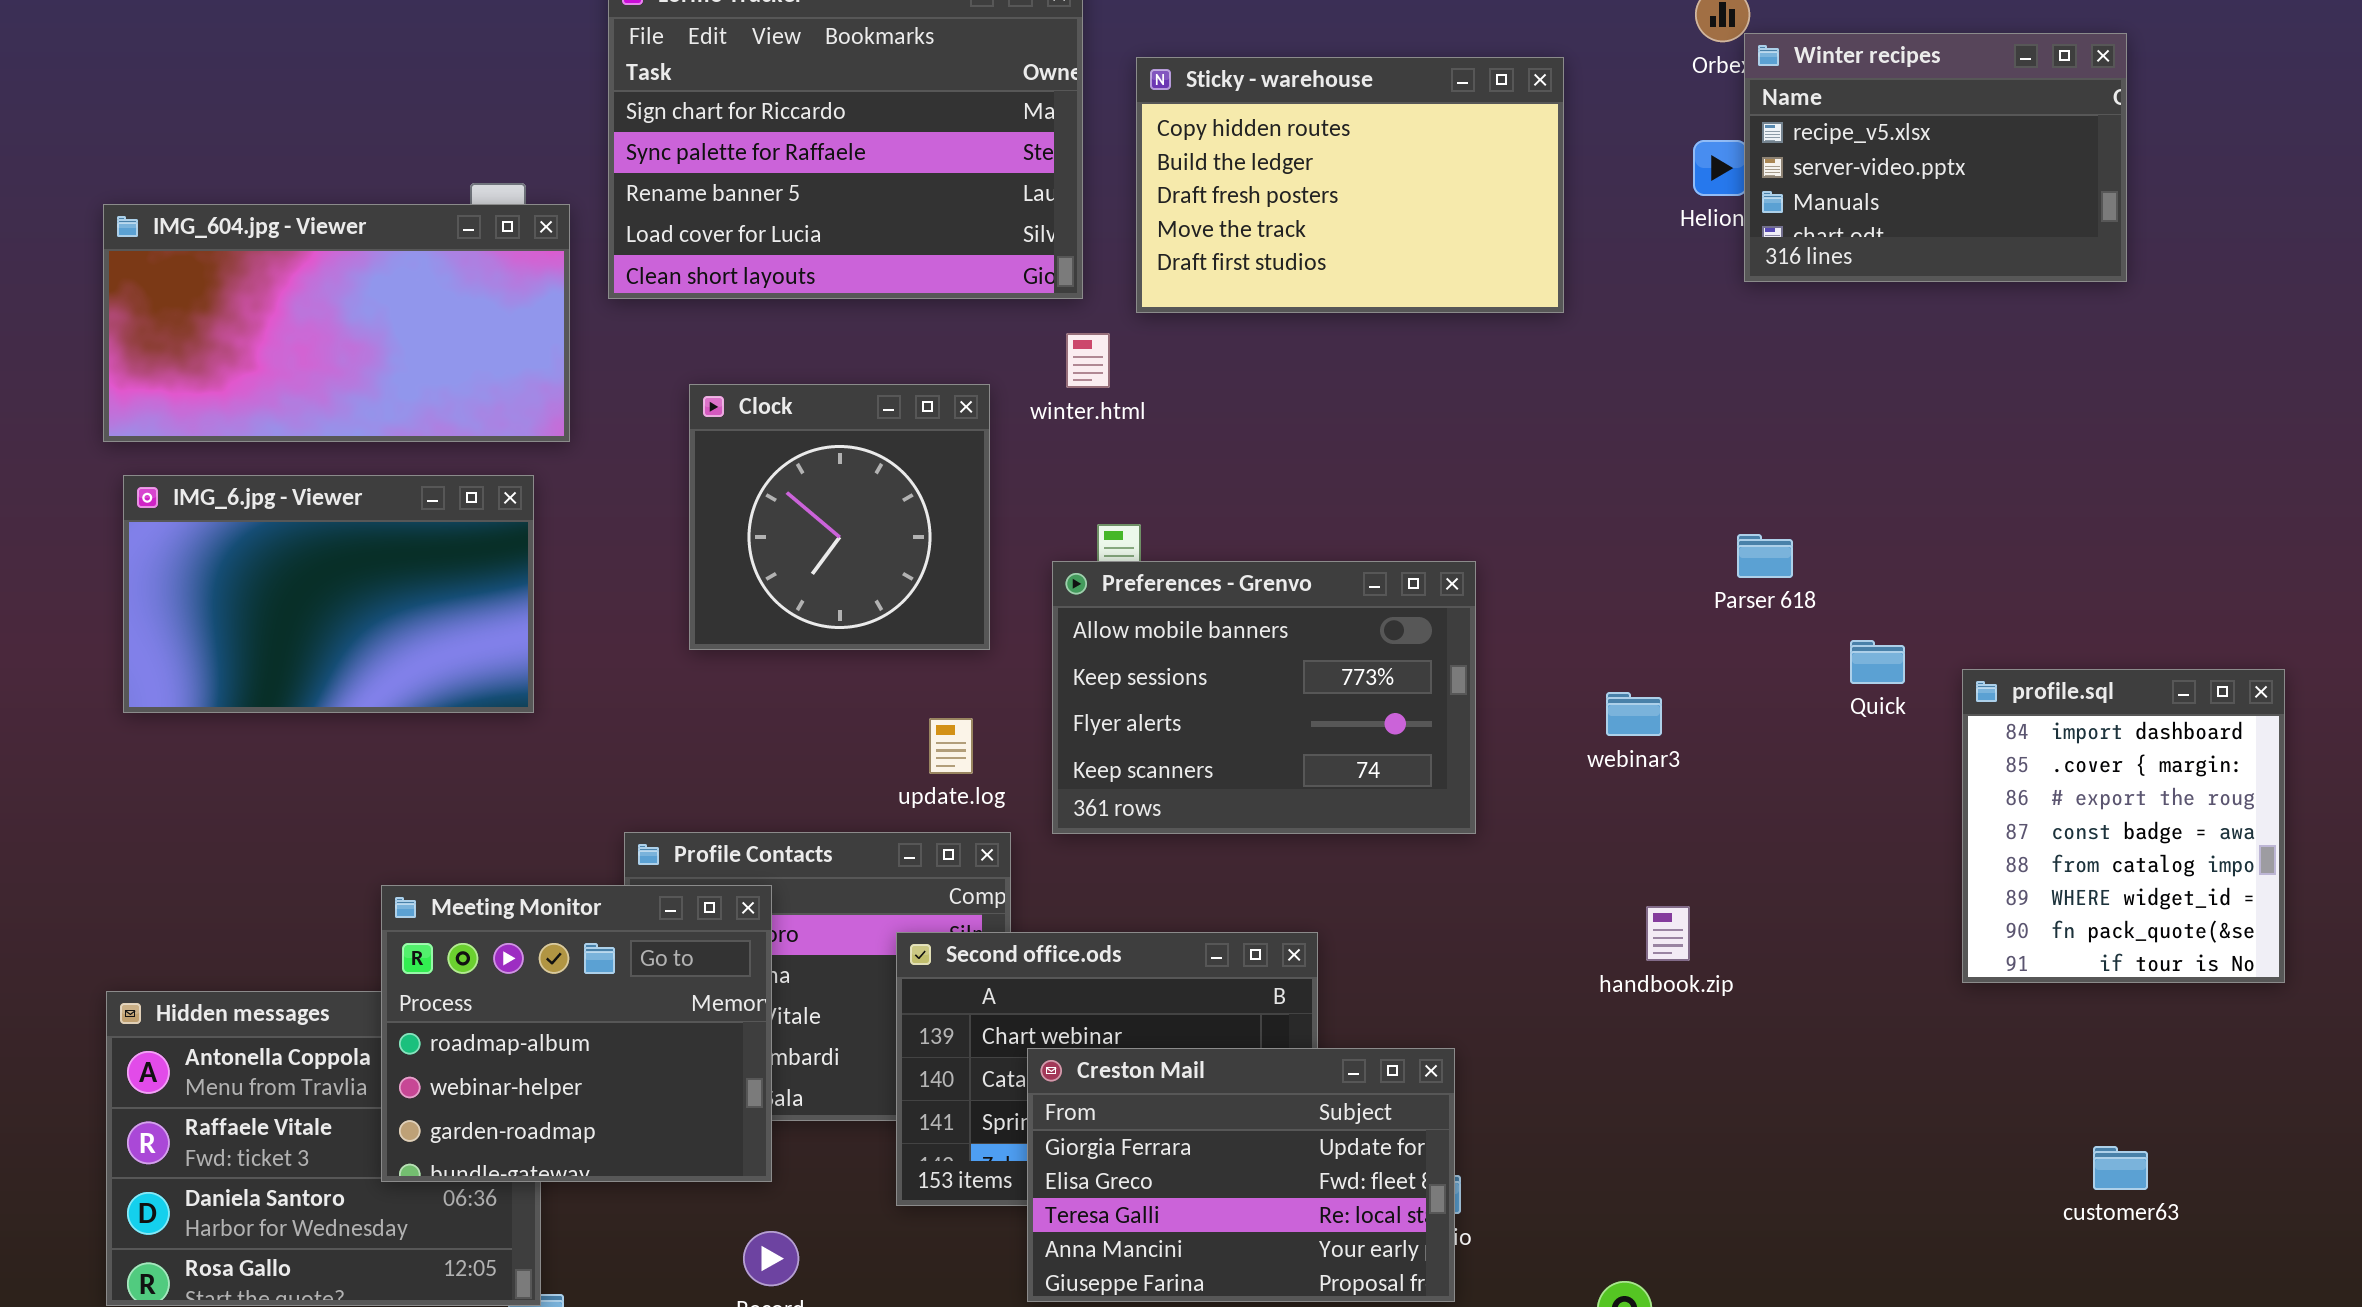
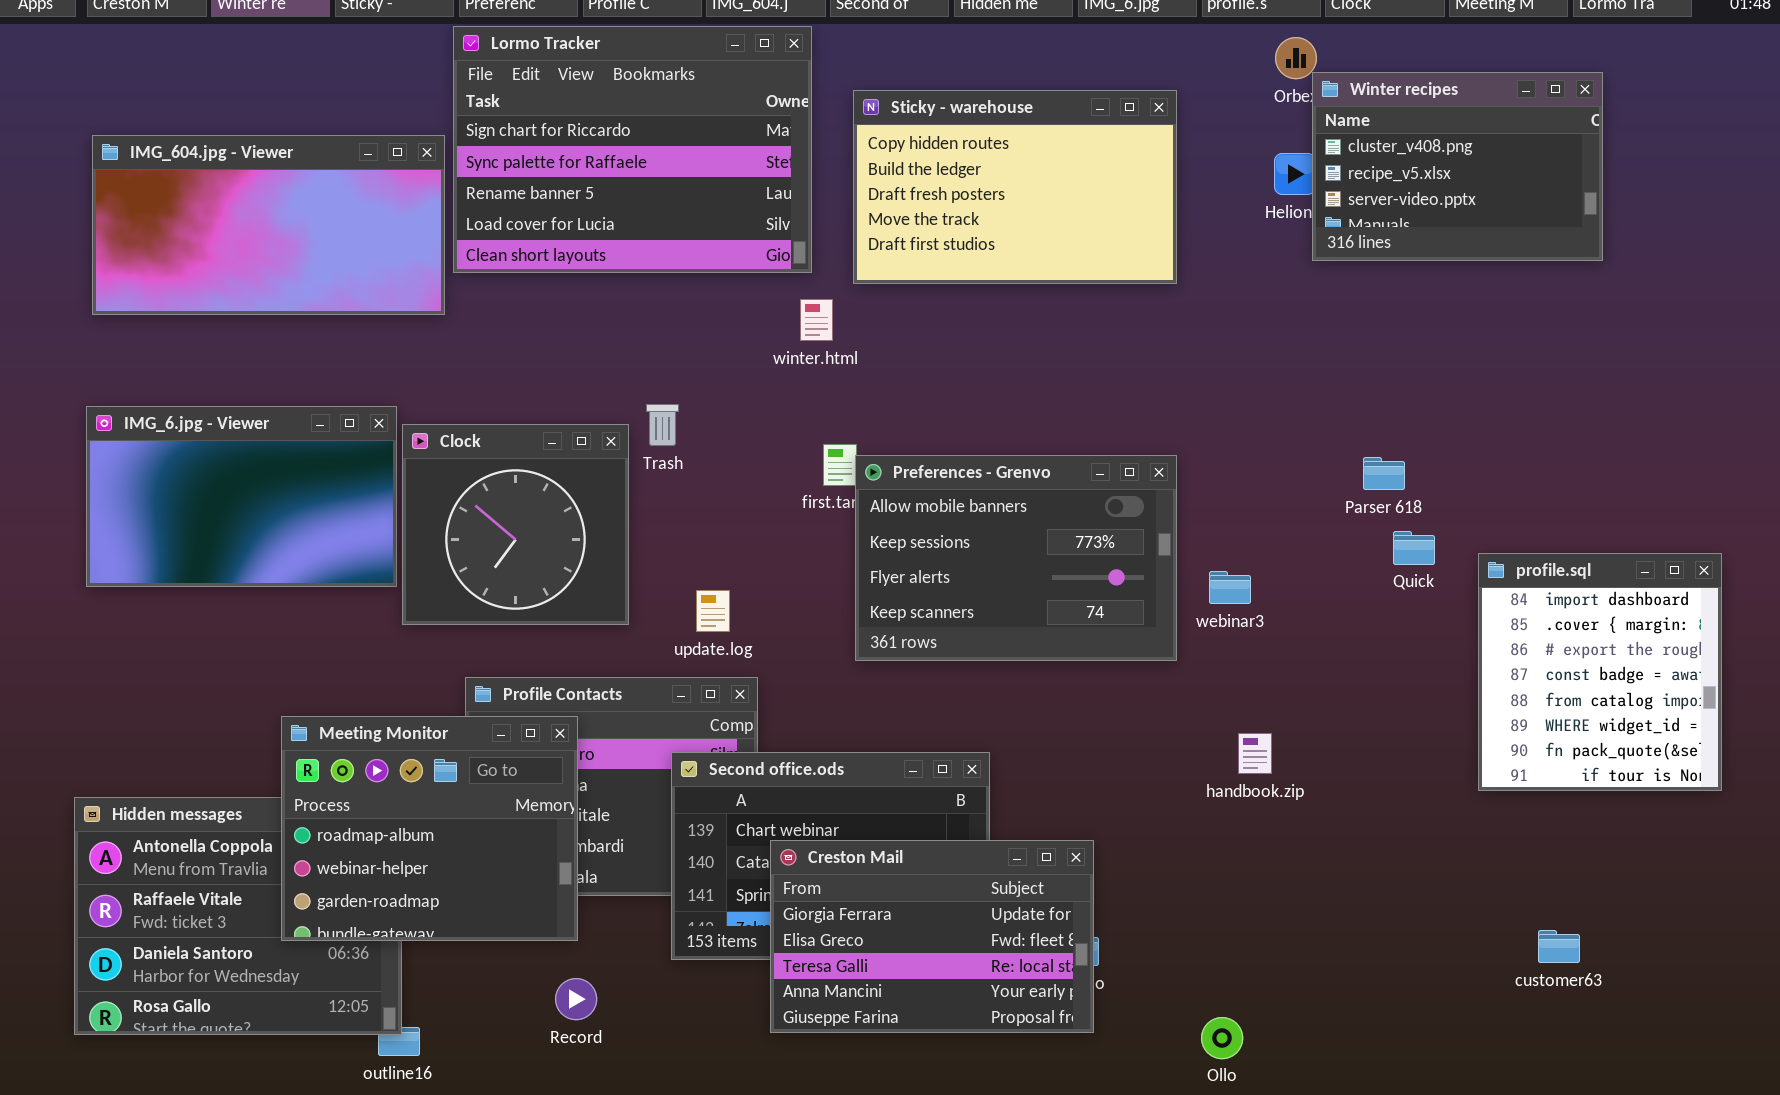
Winter recipes: [1744,33,2127,282] -> [1312,72,1603,261], scrolled up 1 row
IMG_604.jpg - Viewer: [103,204,570,442] -> [92,135,445,315], moved
Clock: [689,384,990,650] -> [402,424,629,625], moved
Parser 618: [1737,534,1793,578] -> [1363,457,1405,490], moved
Preferences - Grenvo: [1052,561,1476,834] -> [855,455,1177,661], moved
customer63: [2093,1146,2148,1190] -> [1538,930,1580,963], moved

